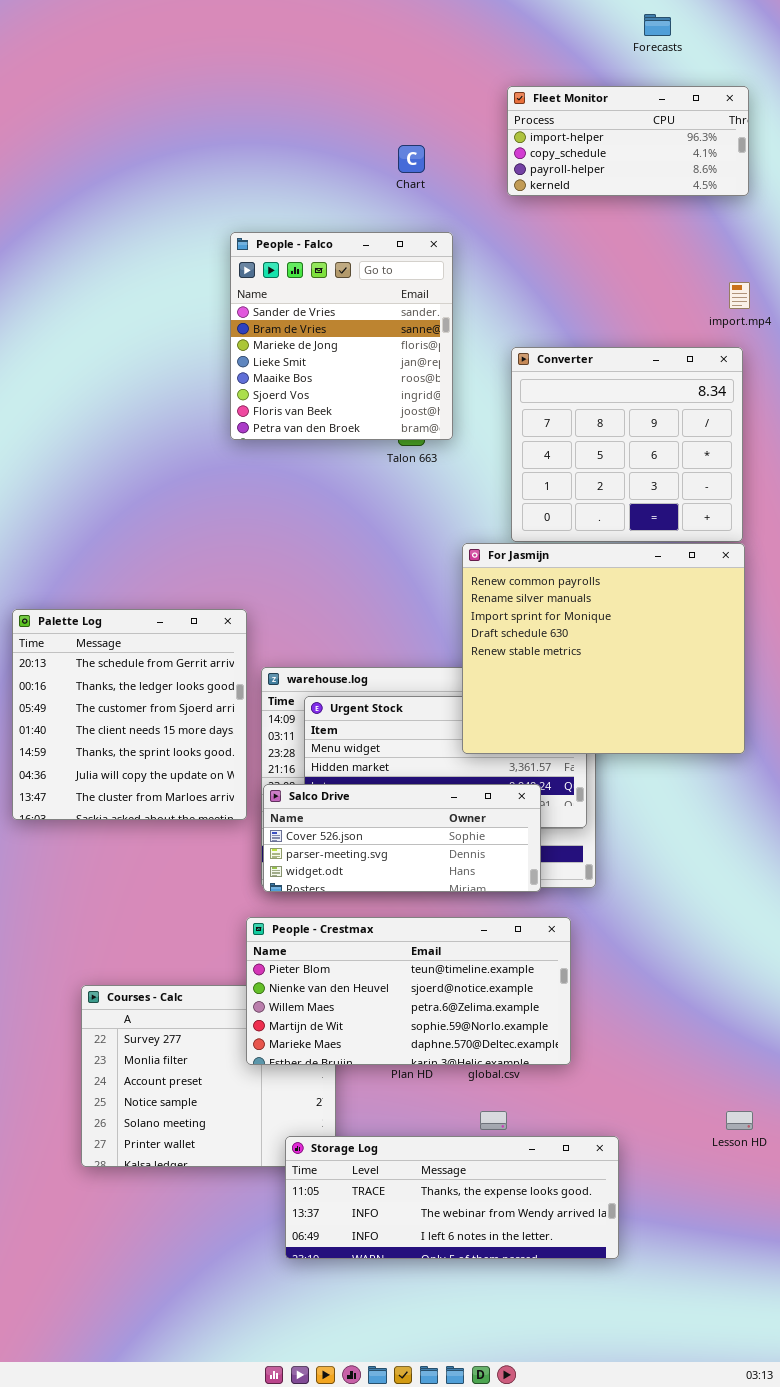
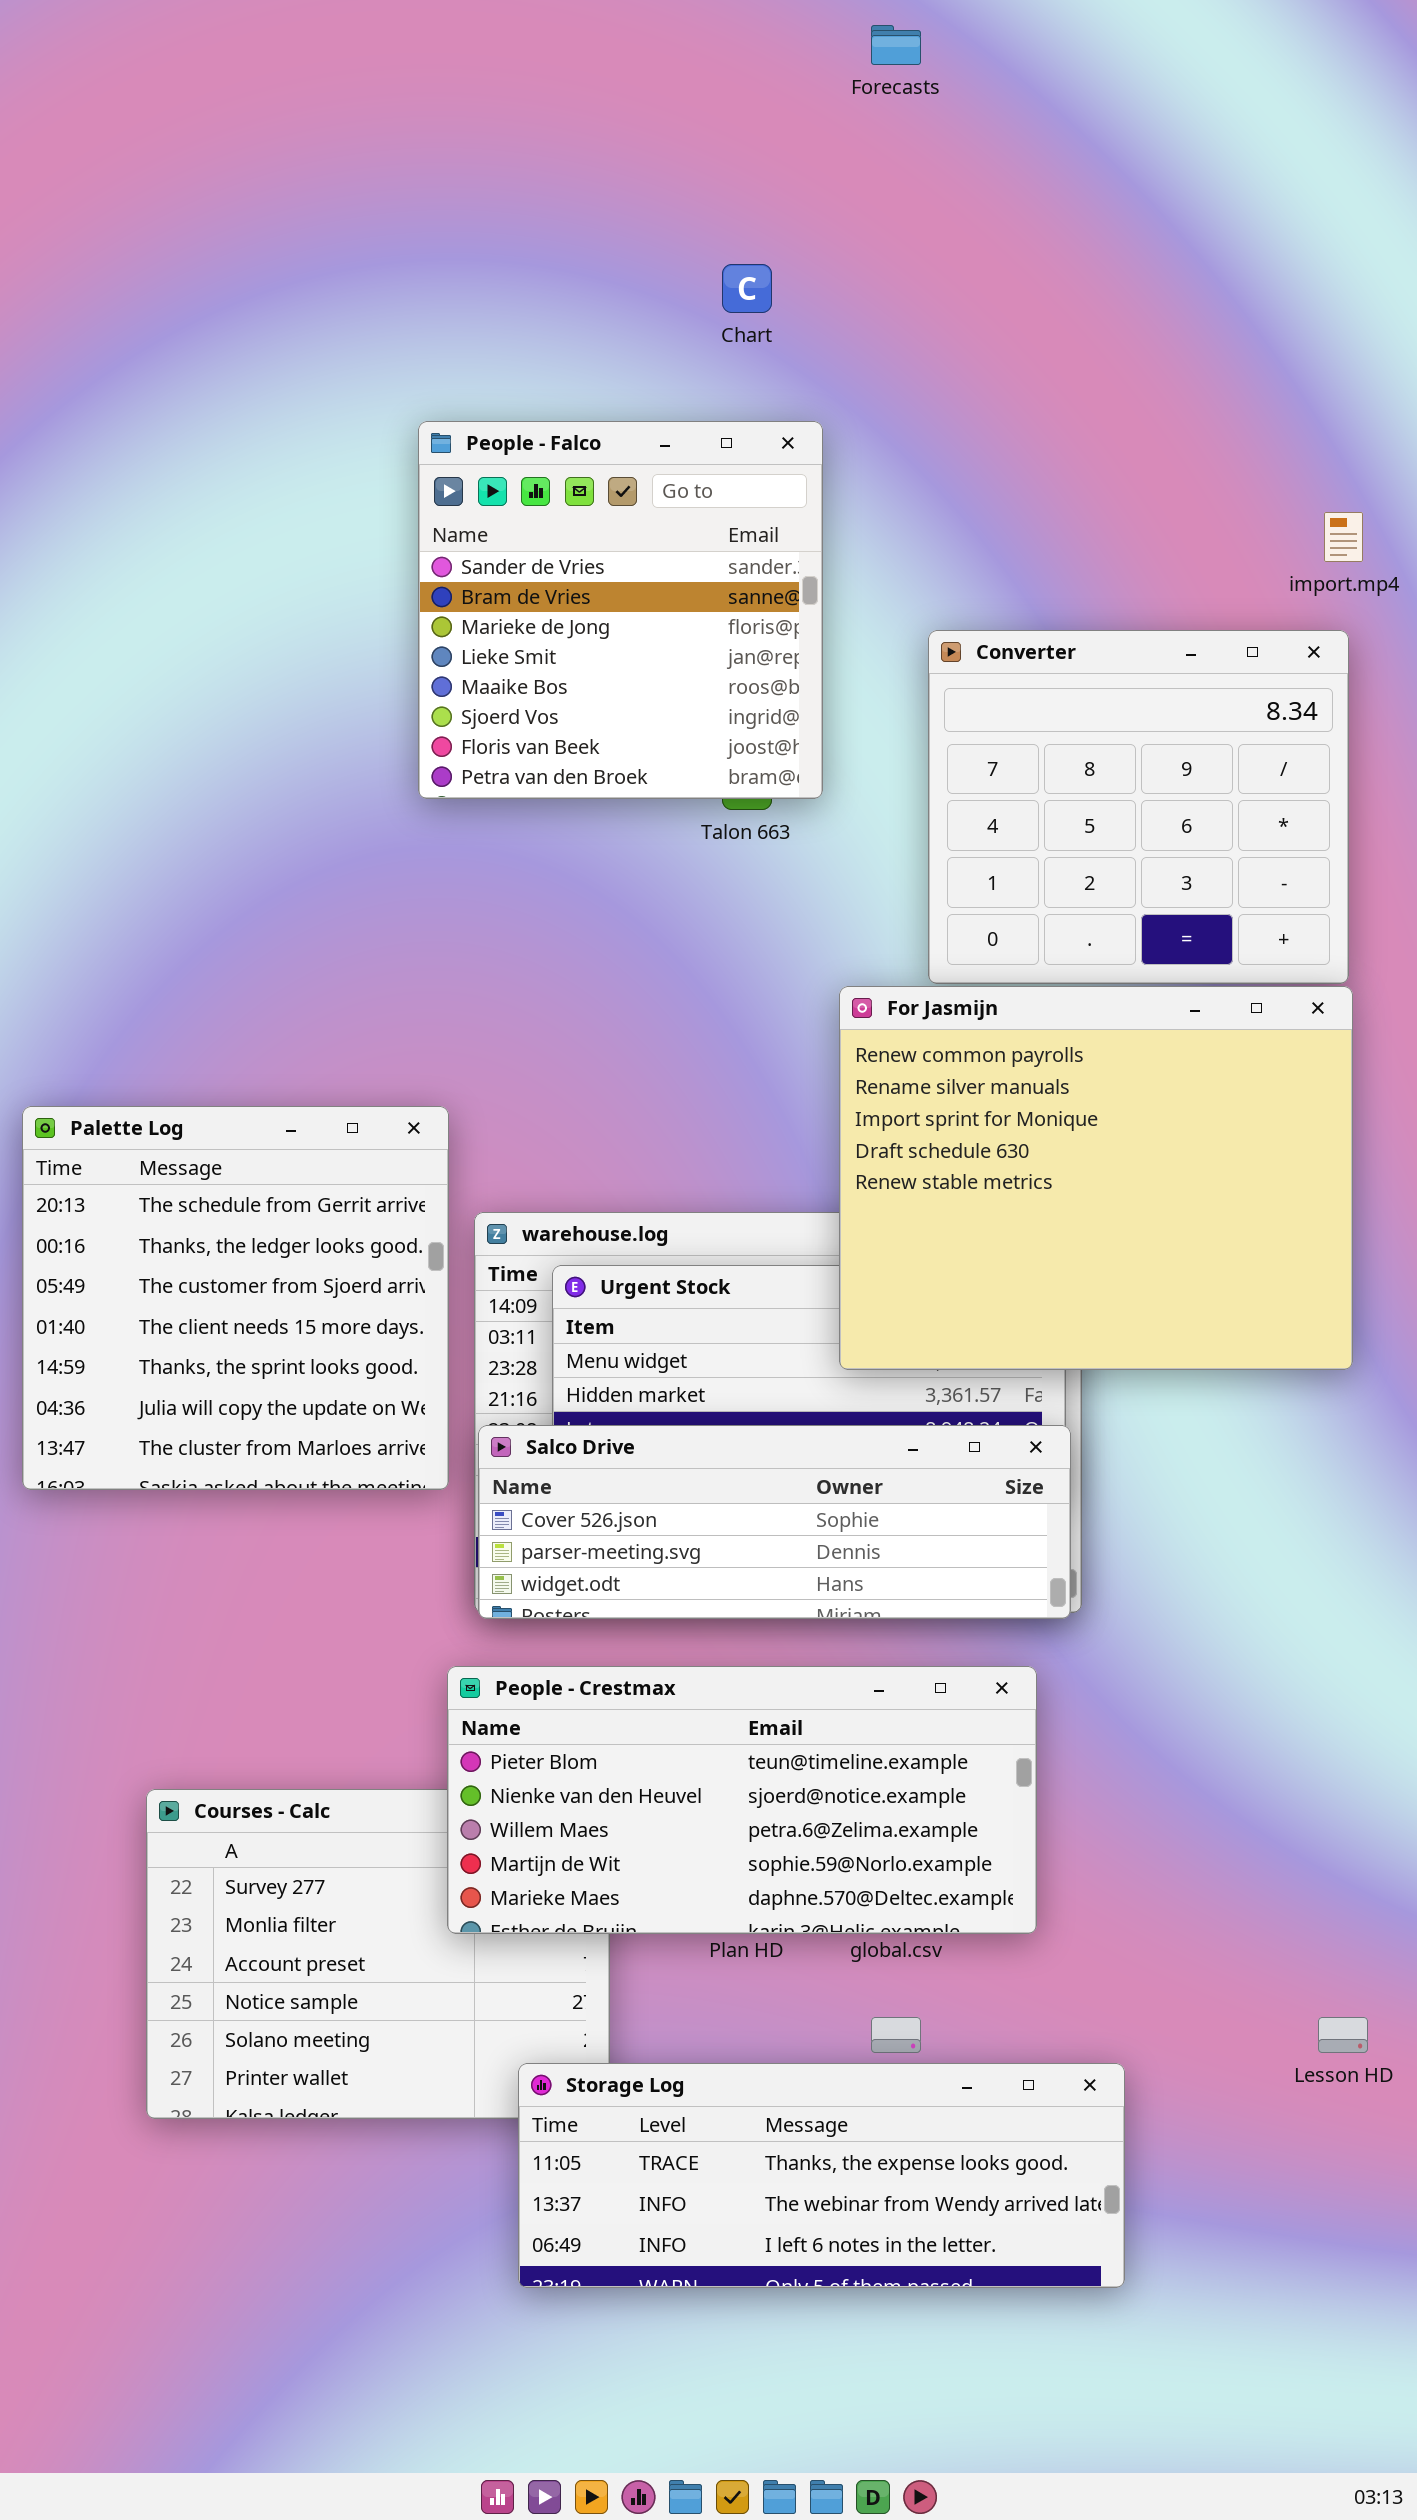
Forecasts: [644,14,671,36] -> [871,25,921,65], moved
Fleet Monitor: [507,86,749,196] -> none, closed
Salco Drive: [263,784,541,892] -> [478,1425,1071,1619], resized

